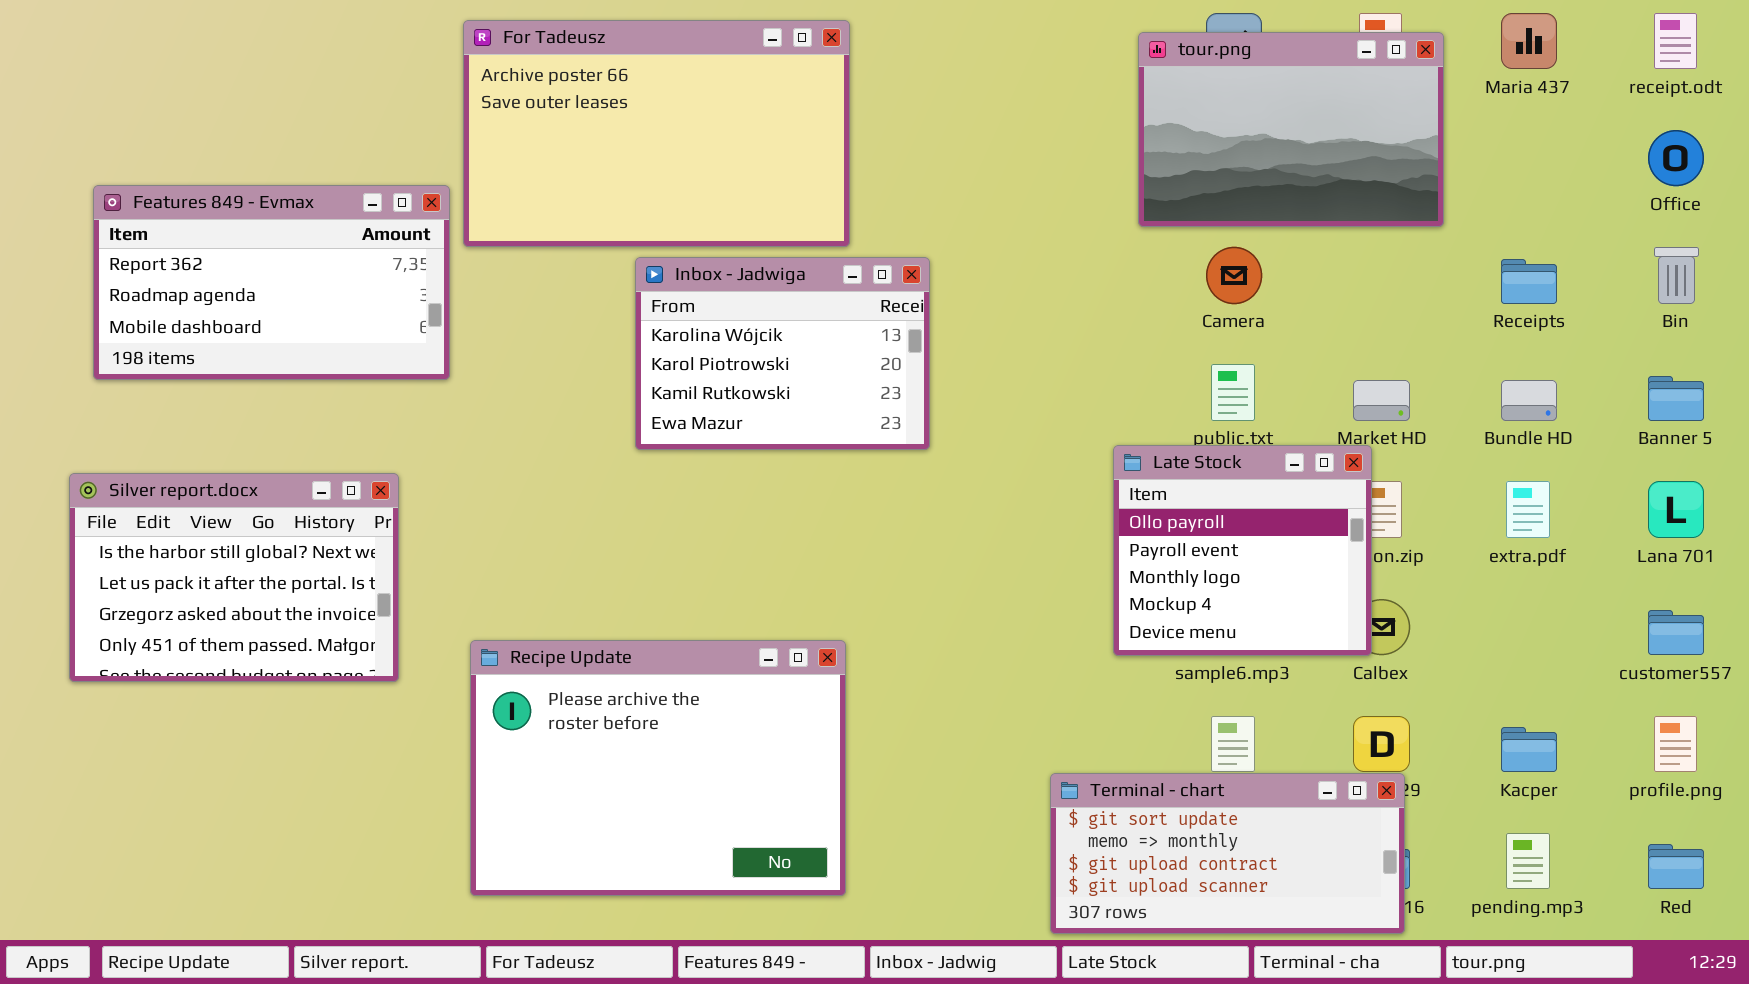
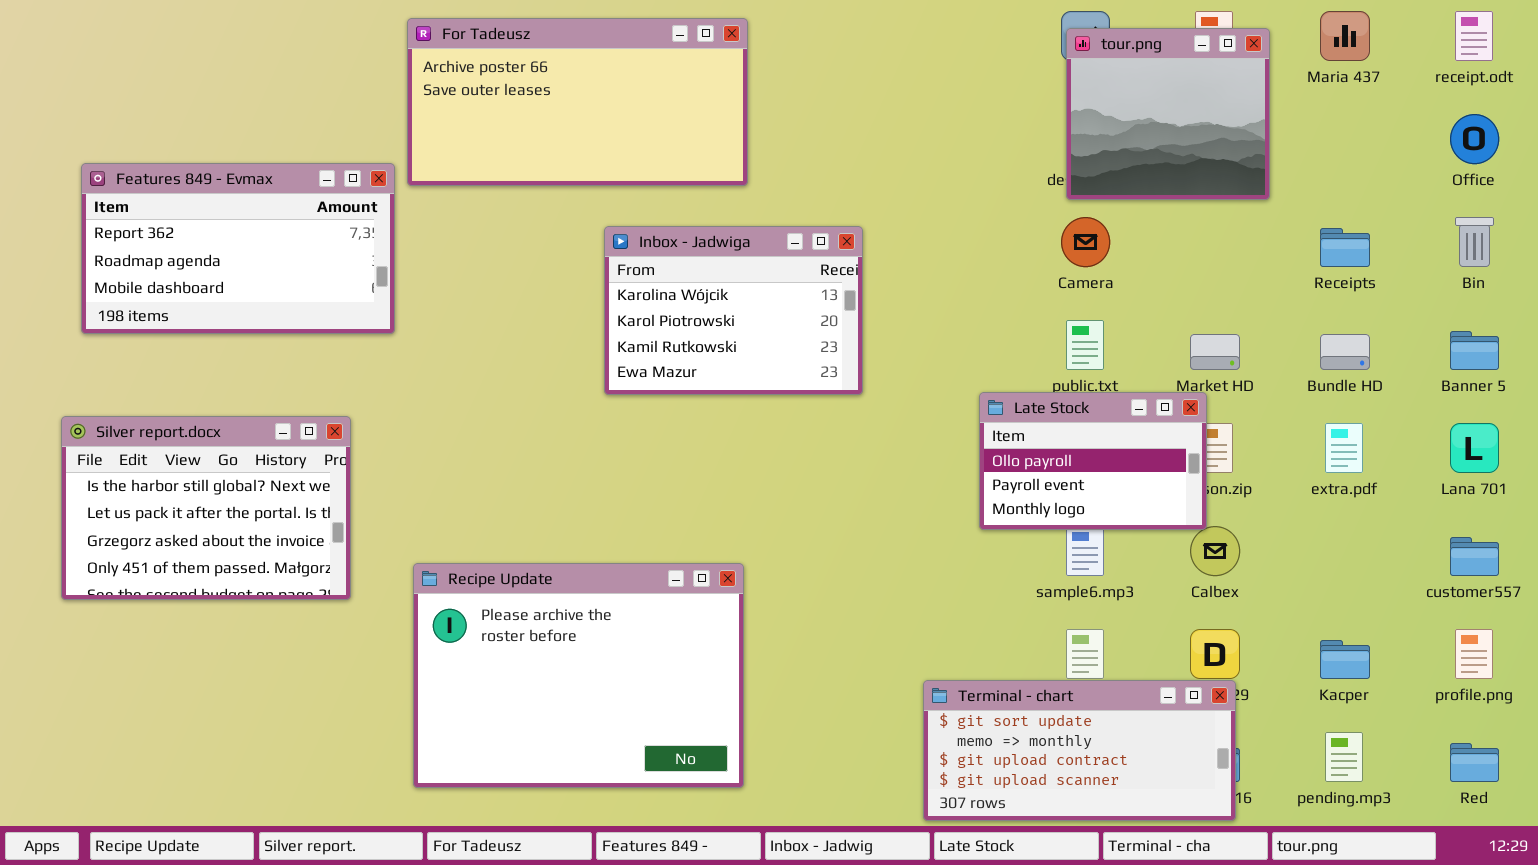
For Tadeusz: [463,20,850,247] -> [407,18,748,186], resized
tour.png: [1138,32,1444,227] -> [1066,28,1270,200], resized
Inbox - Jadwiga: [635,257,930,450] -> [604,226,863,395], moved
Late Stock: [1113,445,1372,656] -> [979,392,1207,530], resized

